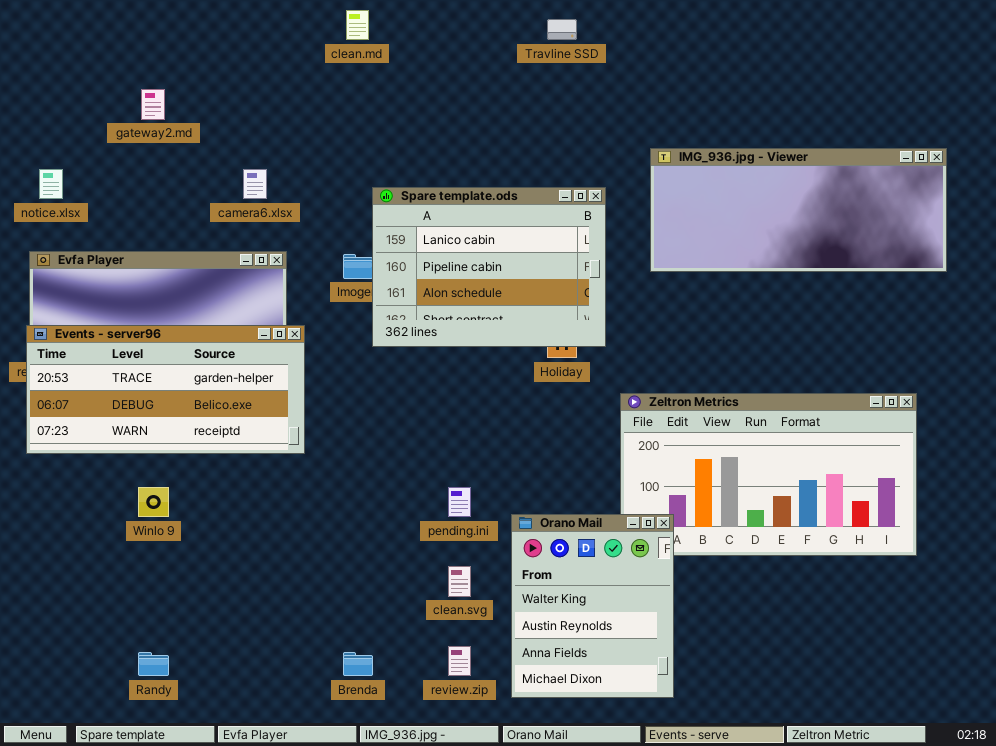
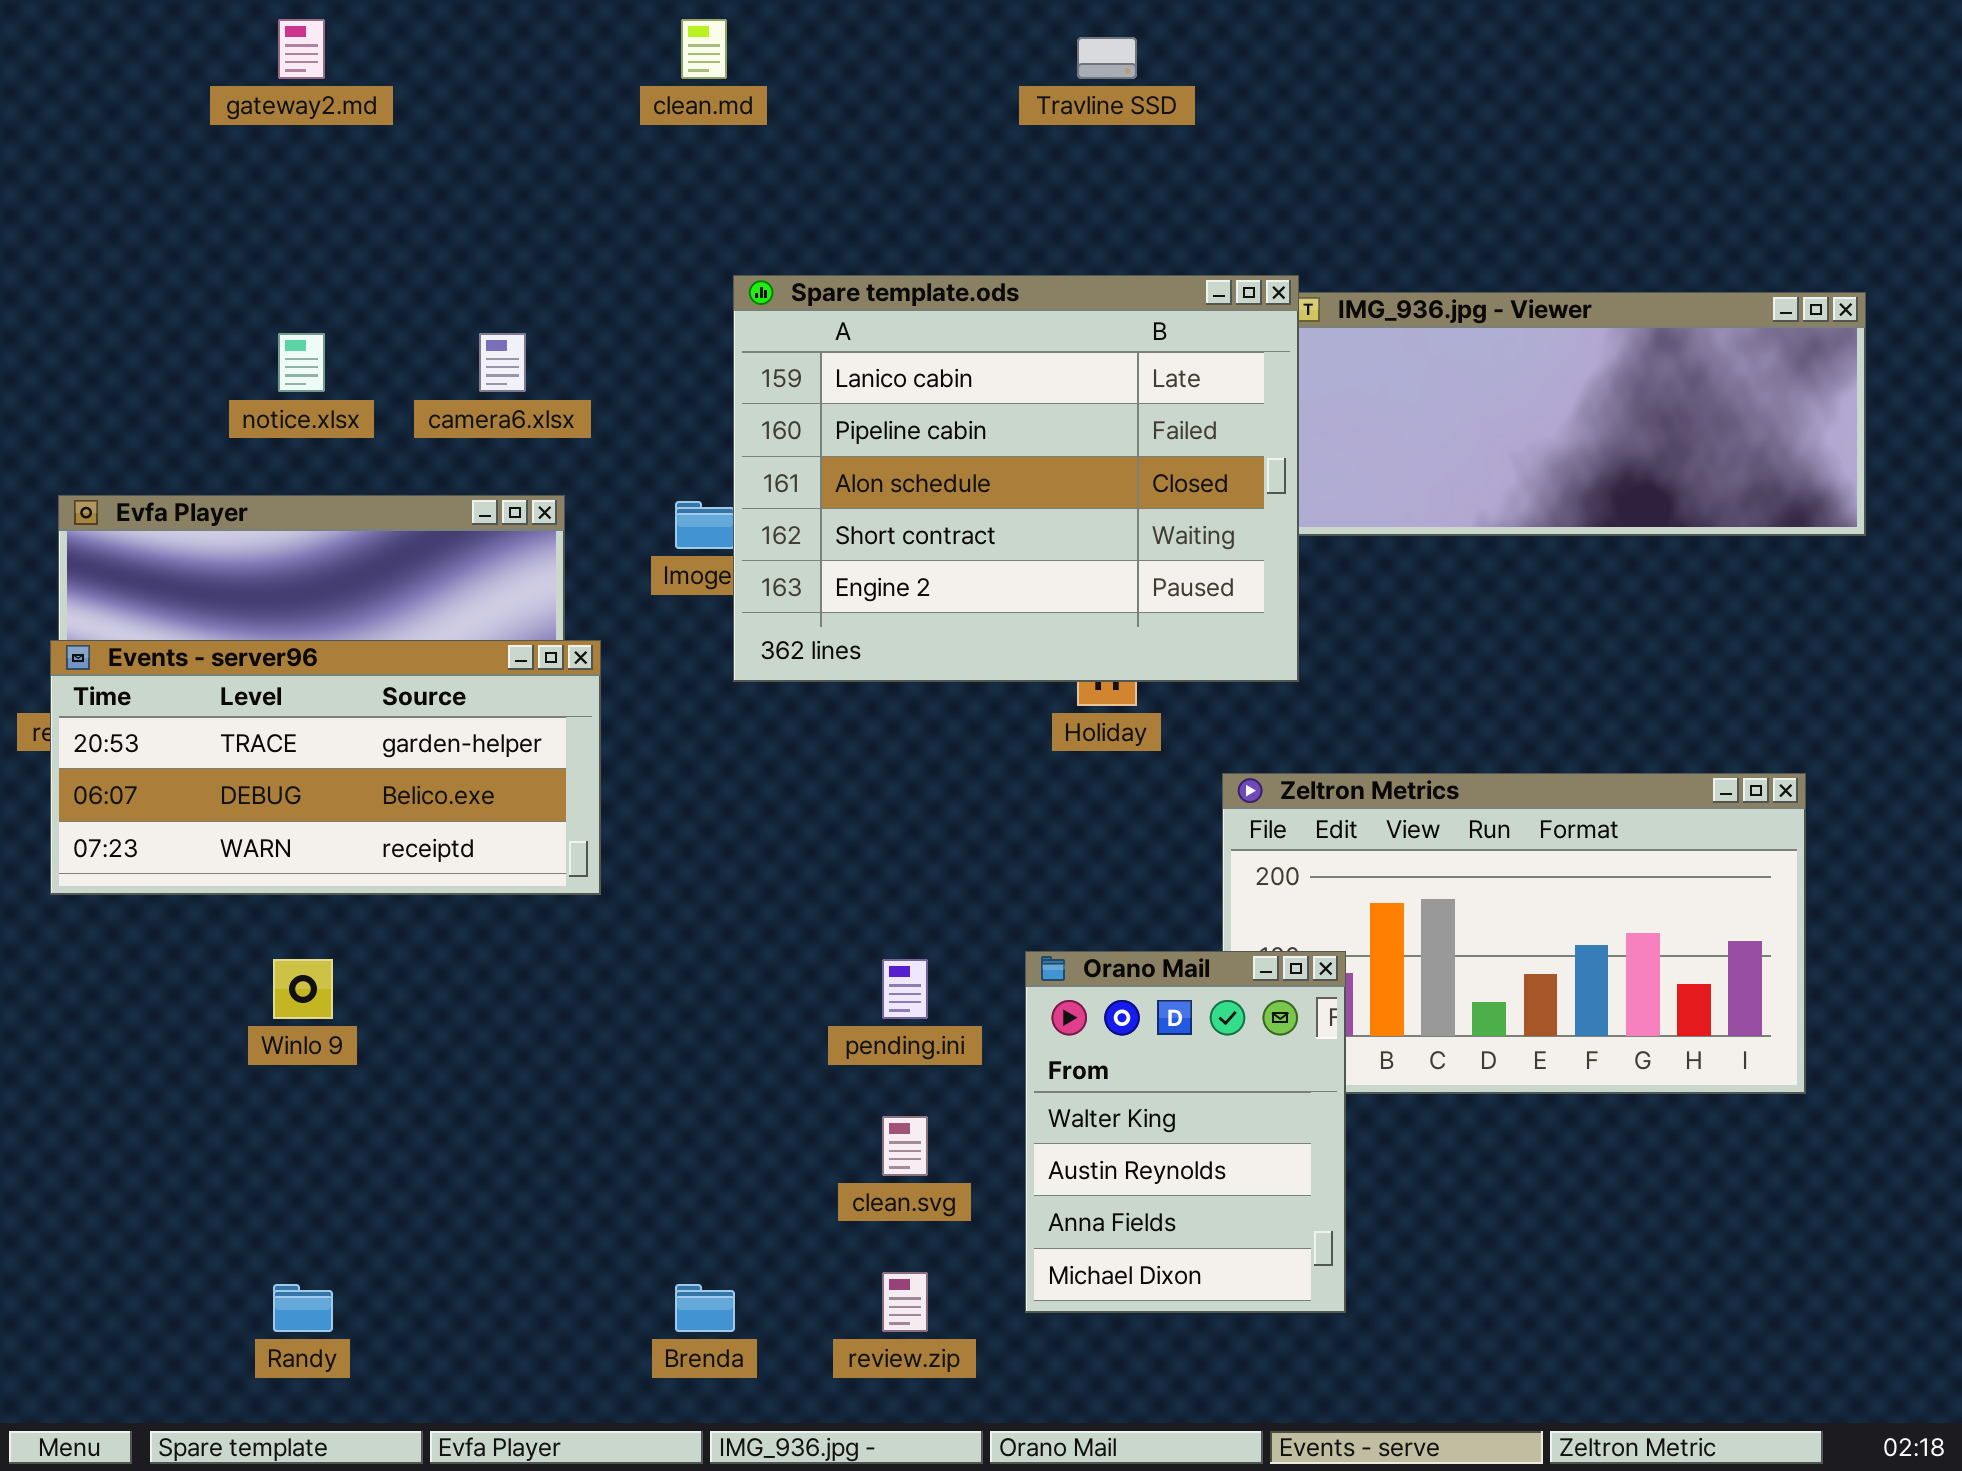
gateway2.md: [141,89,165,120] -> [278,19,325,79], moved
notice.xlsx: [39,169,63,199] -> [278,333,325,392], moved
Spare template.ods: [372,187,606,347] -> [733,275,1299,682], resized
Orano Mail: [511,514,674,698] -> [1025,951,1346,1313], moved

